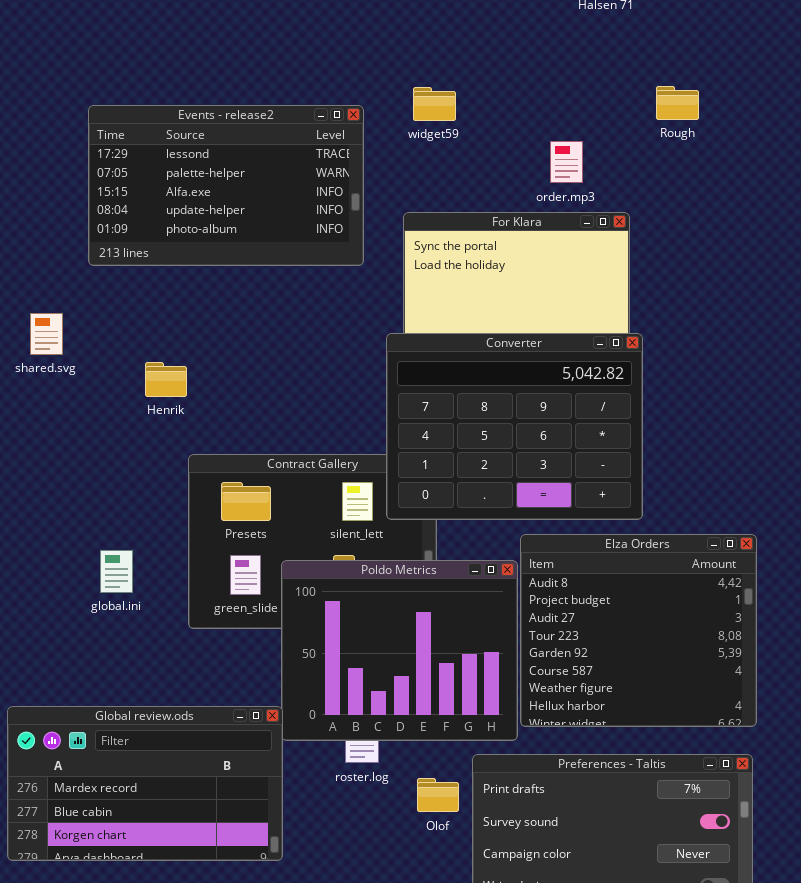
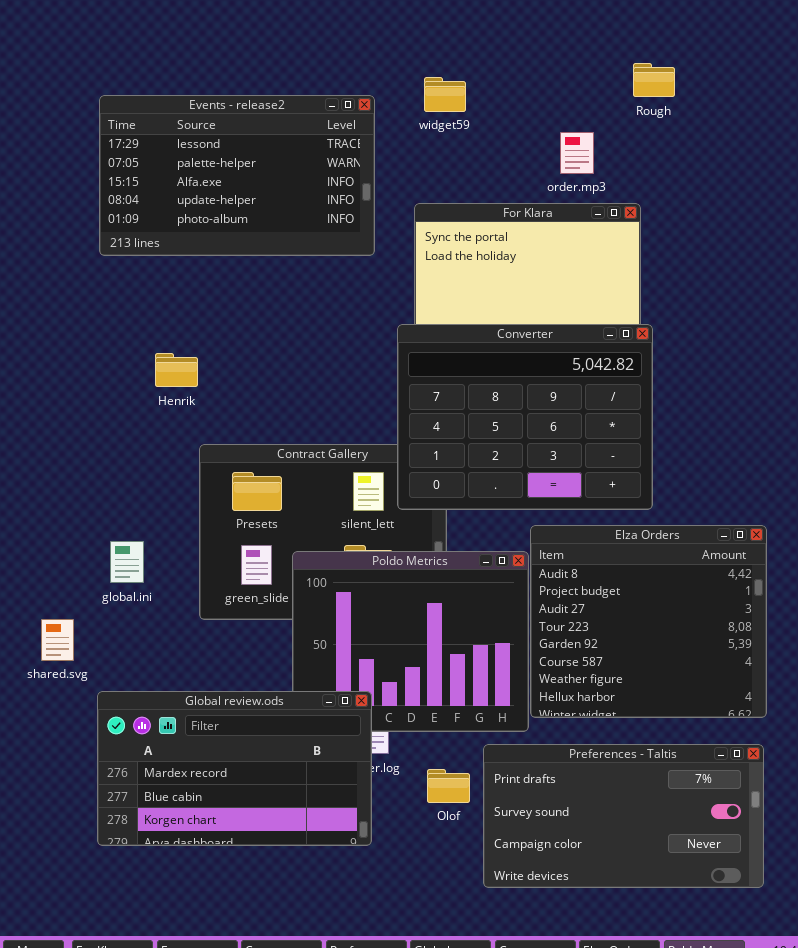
Rough: [656,86,699,120] -> [633,63,675,97], moved
shared.svg: [30,313,63,355] -> [41,619,74,661], moved
Global review.ods: [7,706,283,861] -> [97,691,372,846], moved

